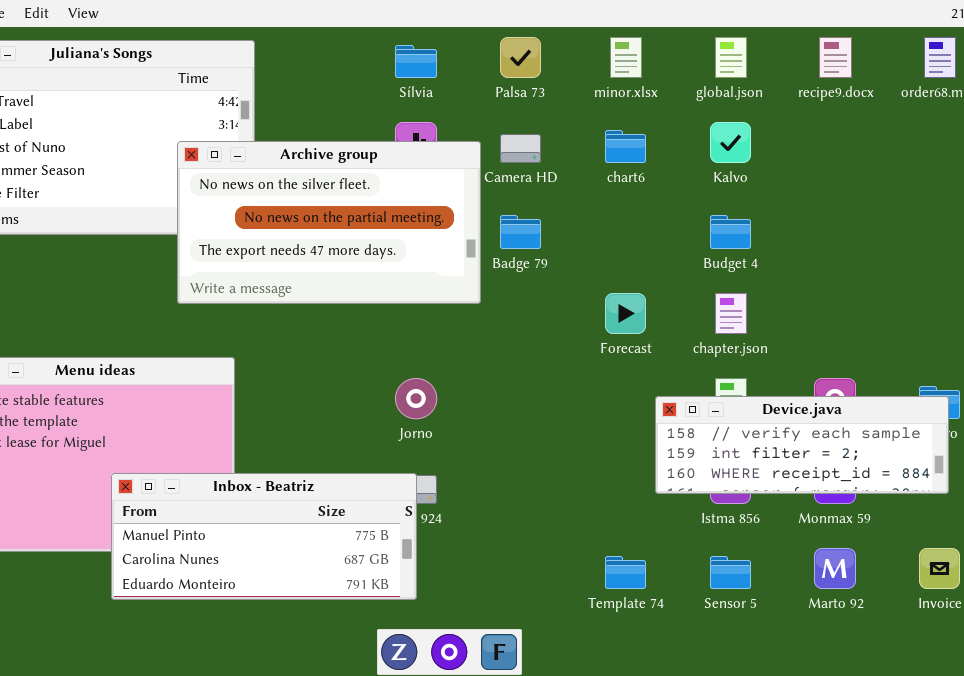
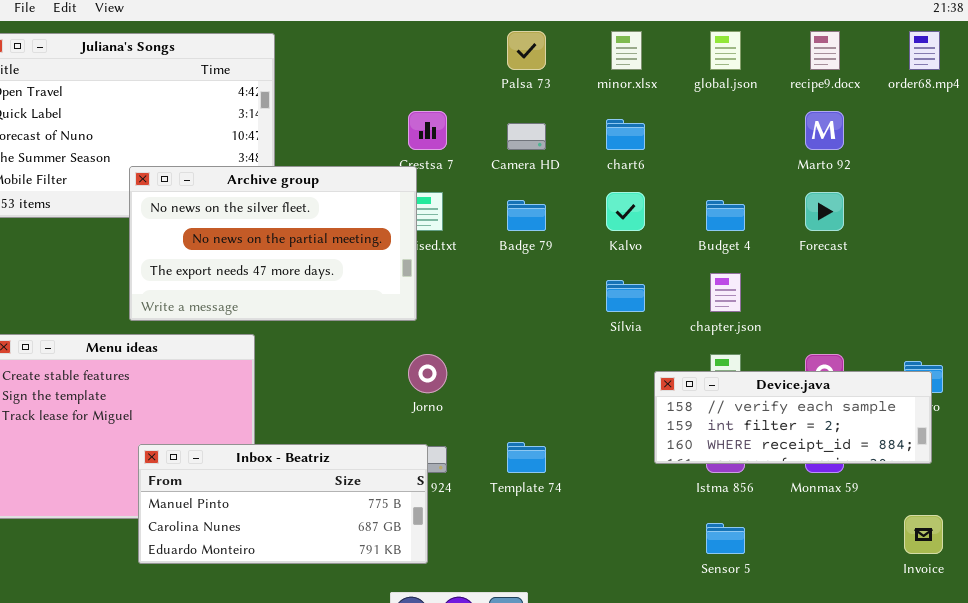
Sílvia: [395,45,437,78] -> [606,280,645,312], moved
Kalvo: [710,122,751,163] -> [606,192,645,231], moved
Archive group: [177,141,481,304] -> [129,166,417,321], moved
Forecast: [605,293,646,334] -> [805,192,844,231], moved
Marto 92: [814,548,856,589] -> [805,111,844,150], moved
Template 74: [605,556,646,589] -> [507,442,546,473], moved

